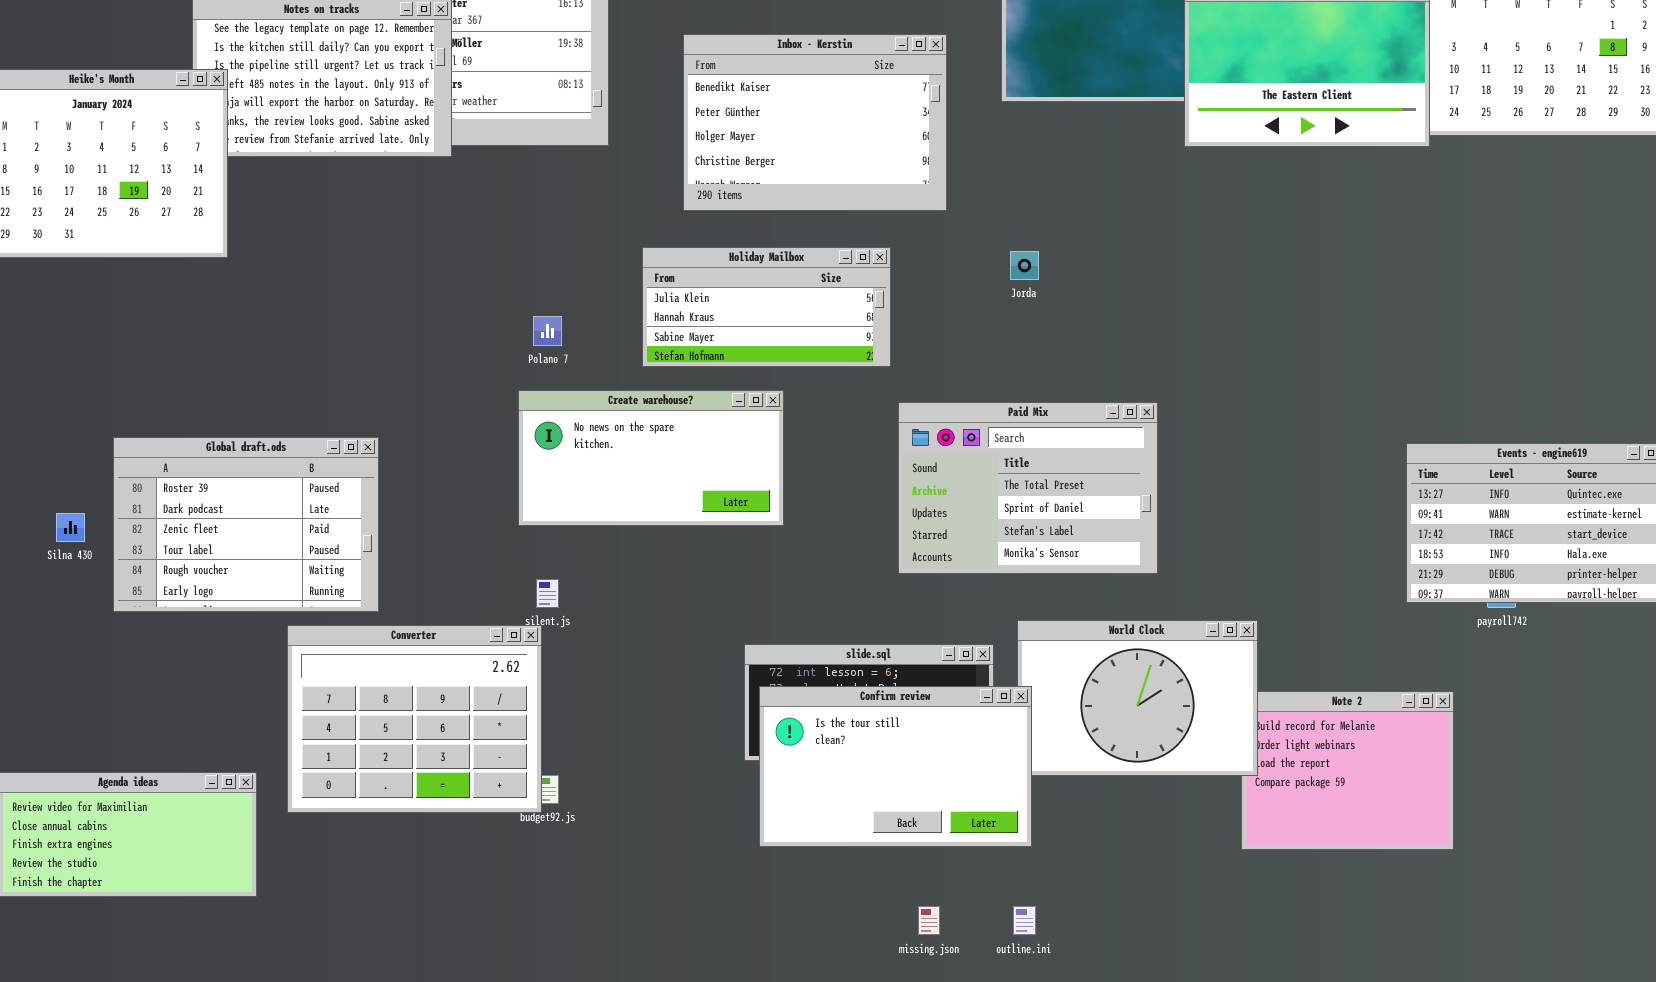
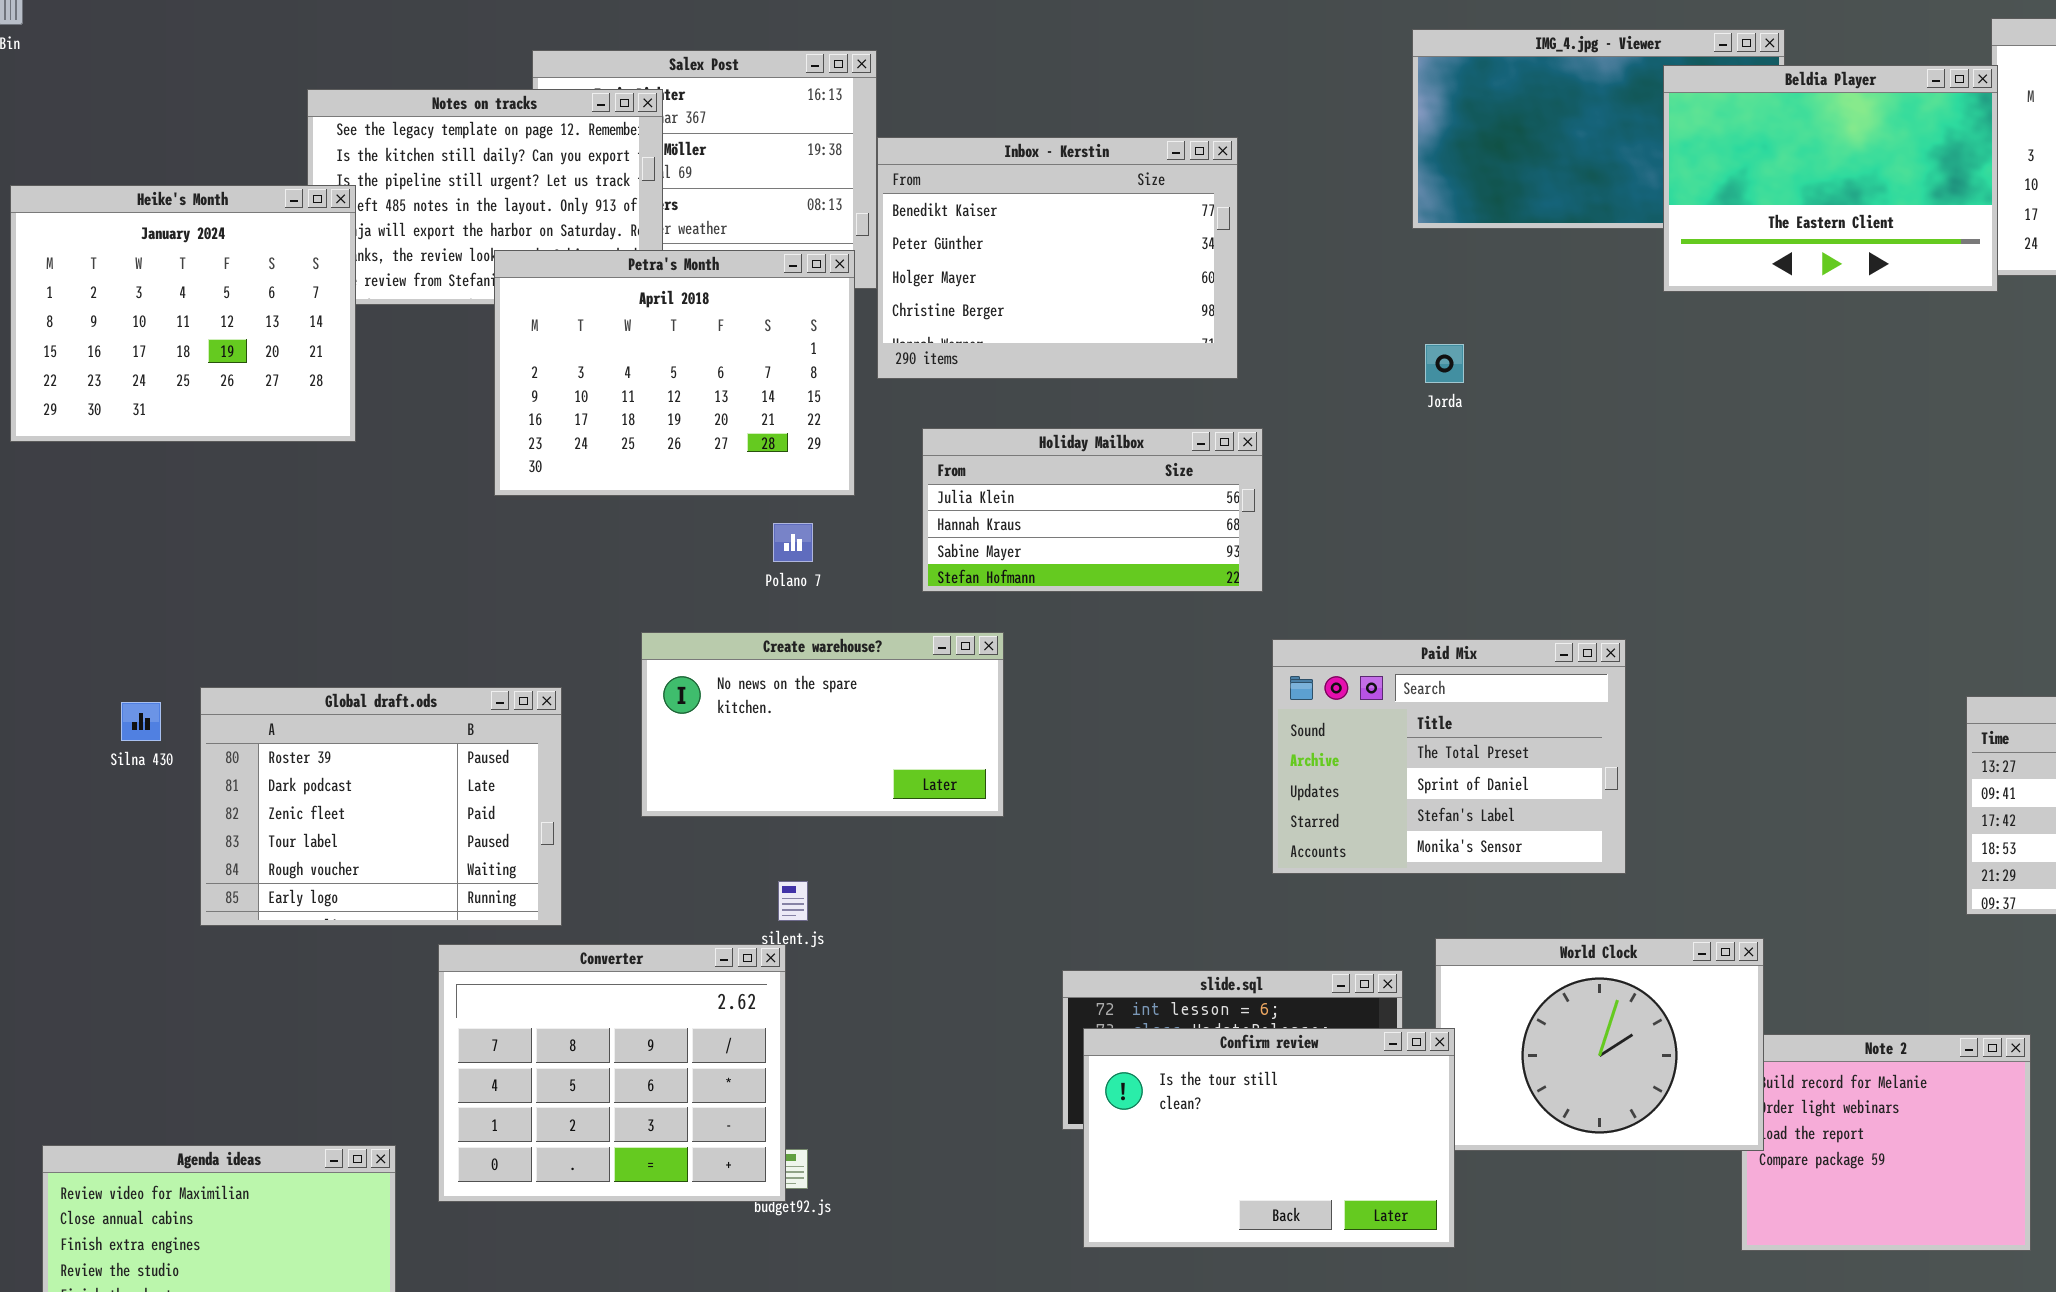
Inbox - Kerstin: [683,34,947,211] -> [877,137,1238,379], moved
Petra's Month: none -> [494,250,855,496], opened
Jorda: [1010,251,1039,280] -> [1425,344,1464,383], moved
Create warehouse?: [518,390,784,526] -> [641,632,1004,817], moved
Silna 430: [56,513,85,542] -> [121,702,161,741], moved

